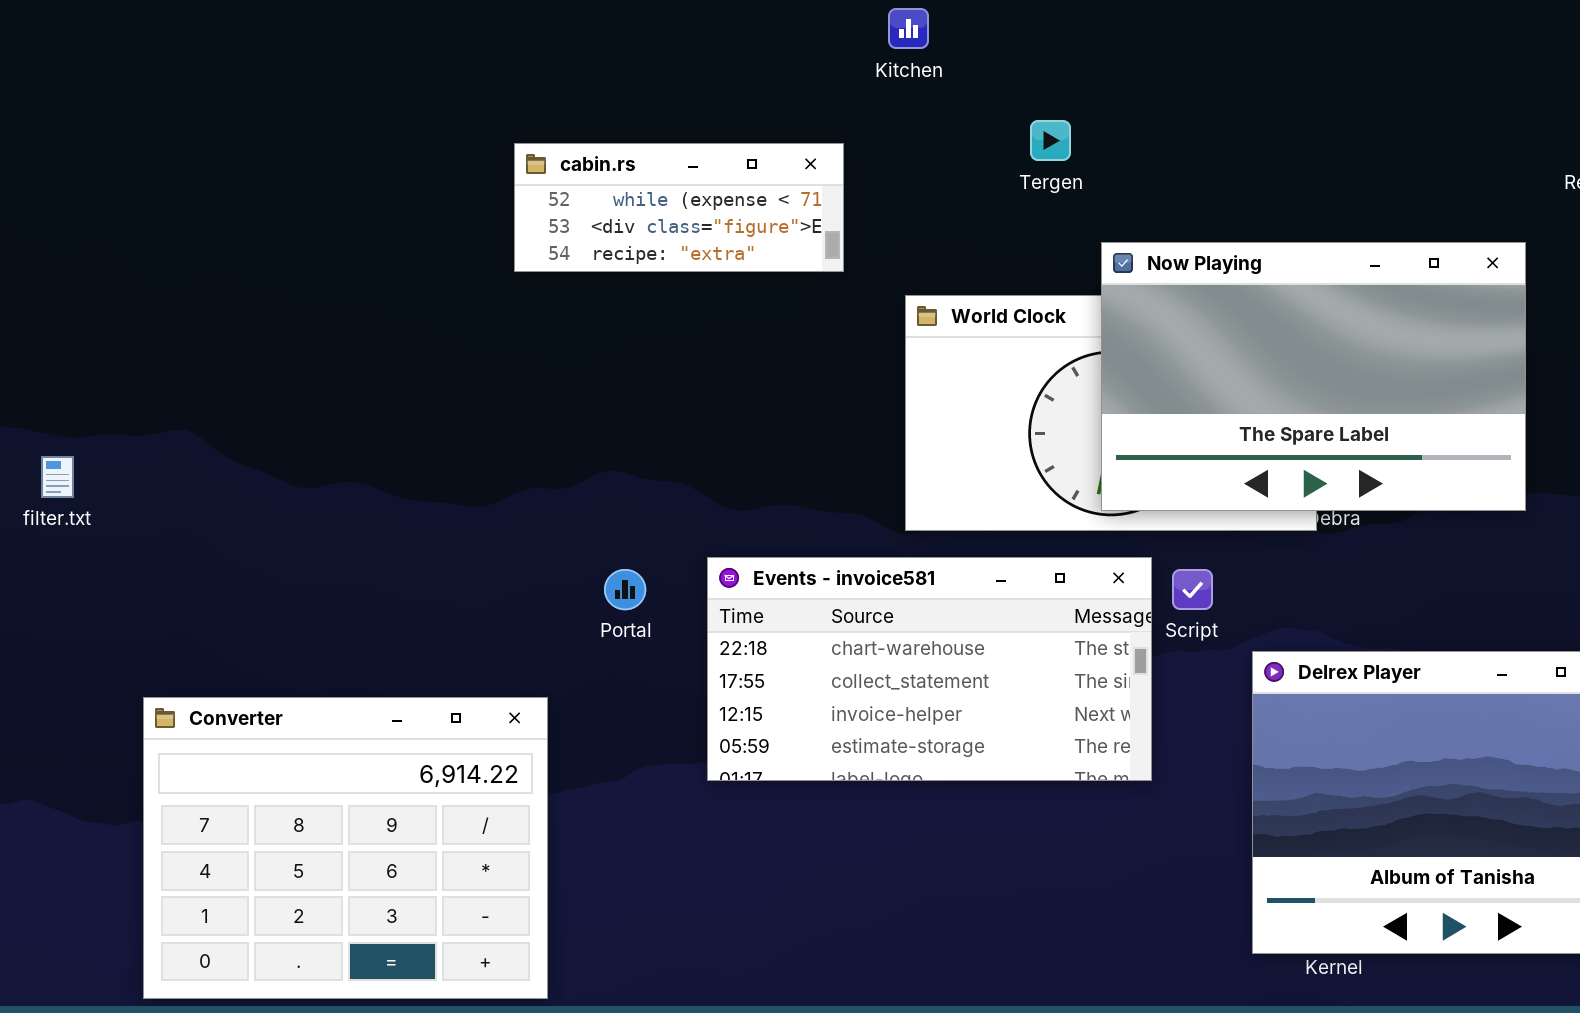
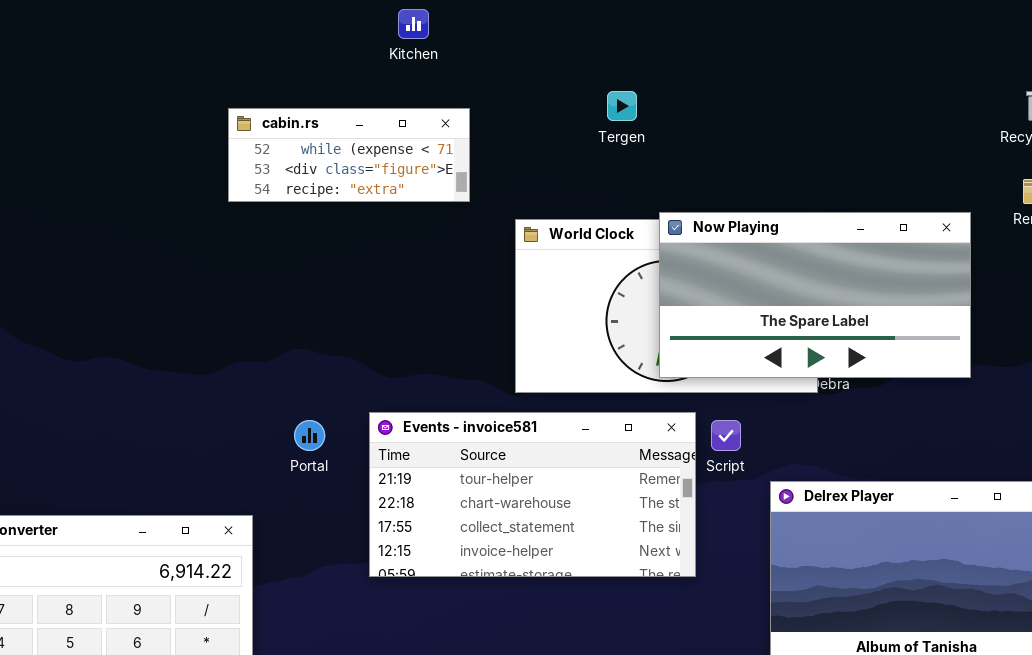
Kitchen: [888,8,929,49] -> [398,9,429,39], moved
Now Playing: [1101,242,1526,511] -> [659,212,971,378], resized
Events - invoice581: [707,557,1152,781] -> [369,412,696,577], scrolled up 1 row

